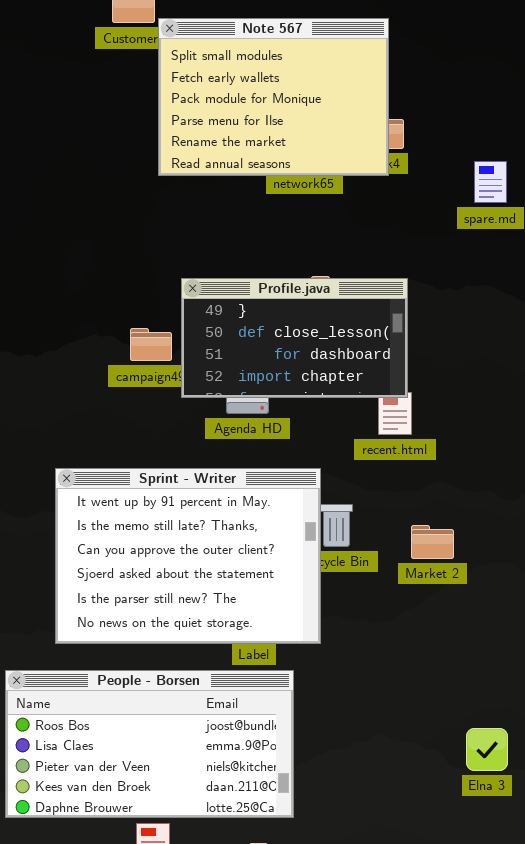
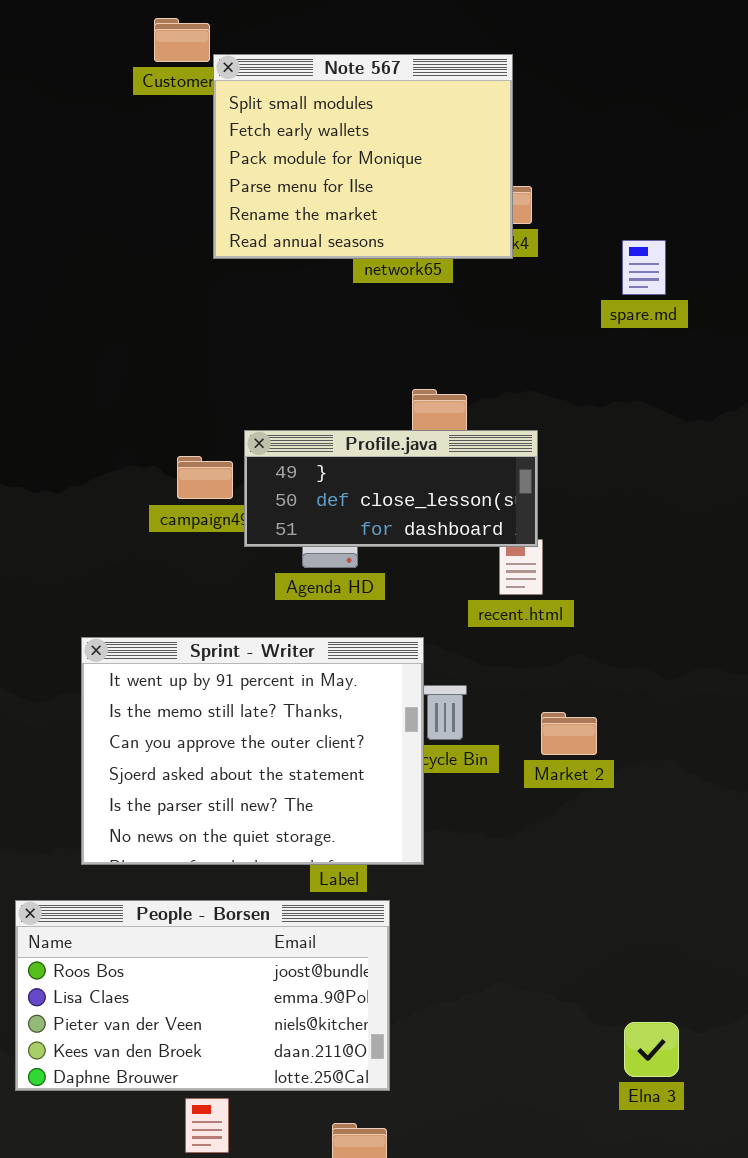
Profile.java: [181,278,408,398] -> [244,430,538,547], resized
Elna 3: [466,728,508,771] -> [624,1022,679,1077], moved

